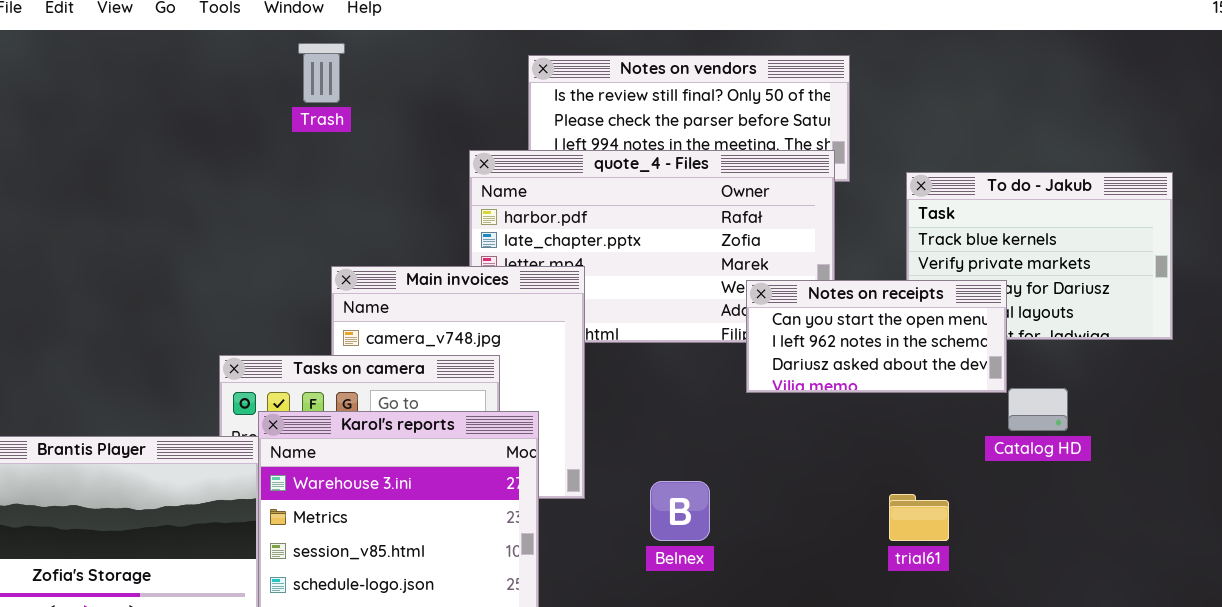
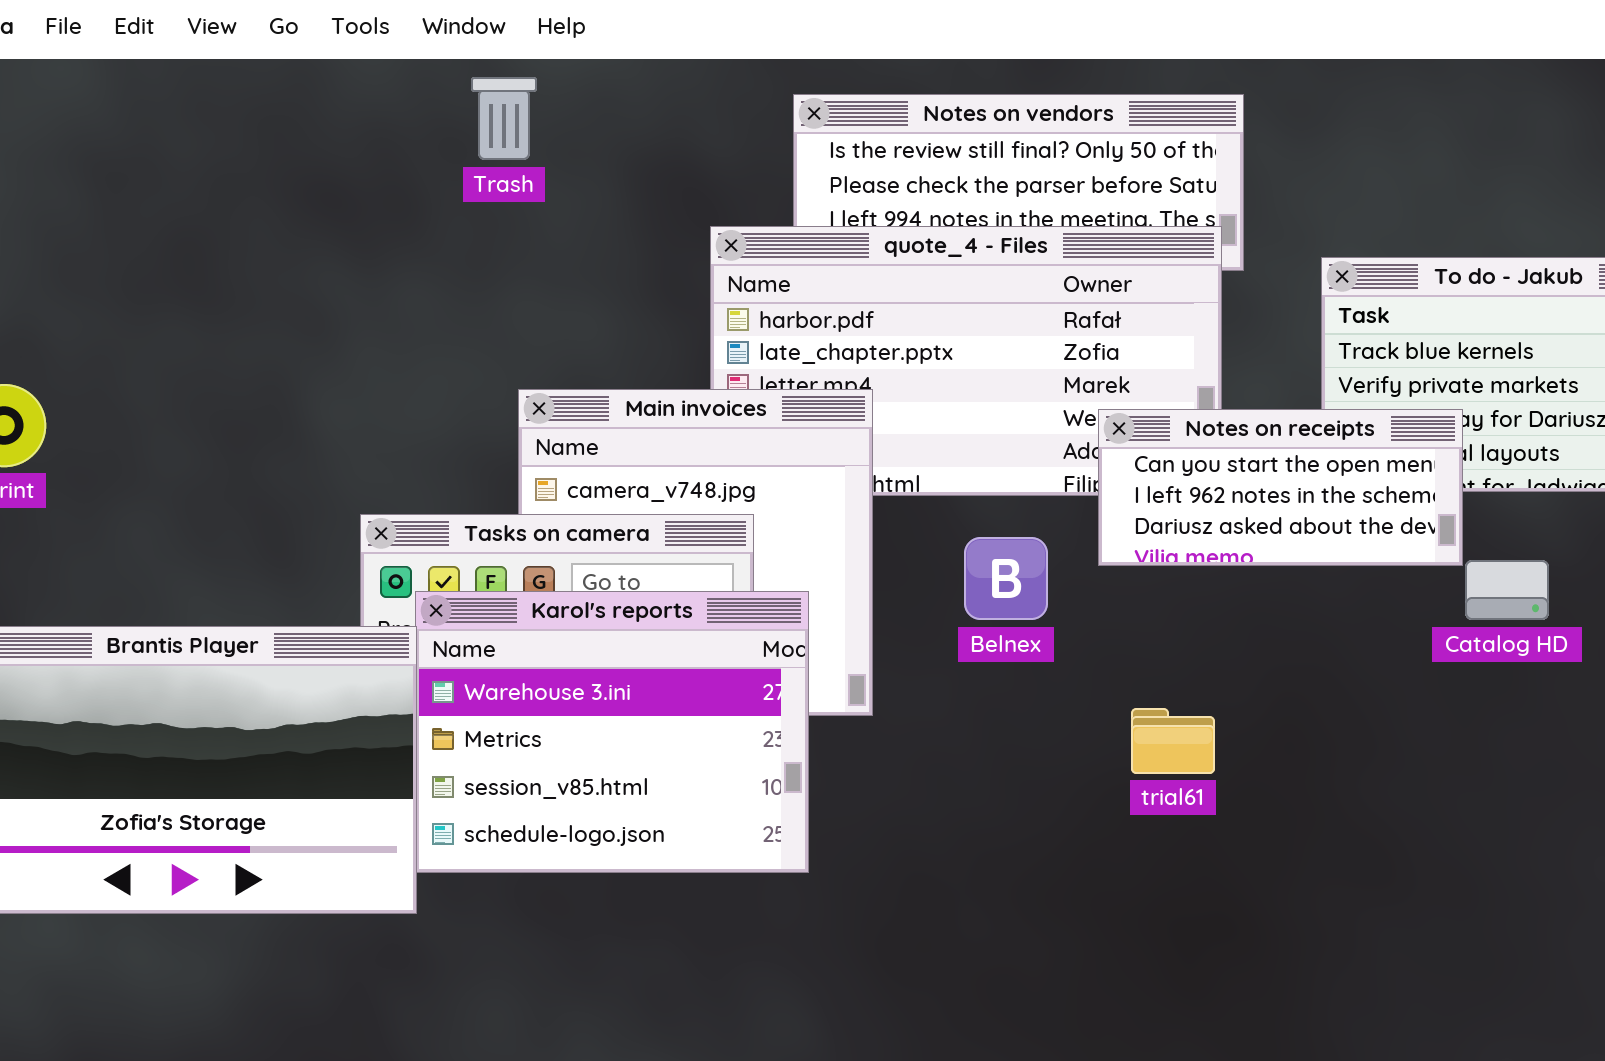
Belnex: [650,481,710,541] -> [964,537,1048,620], moved
trial61: [889,494,949,541] -> [1131,708,1215,774], moved

